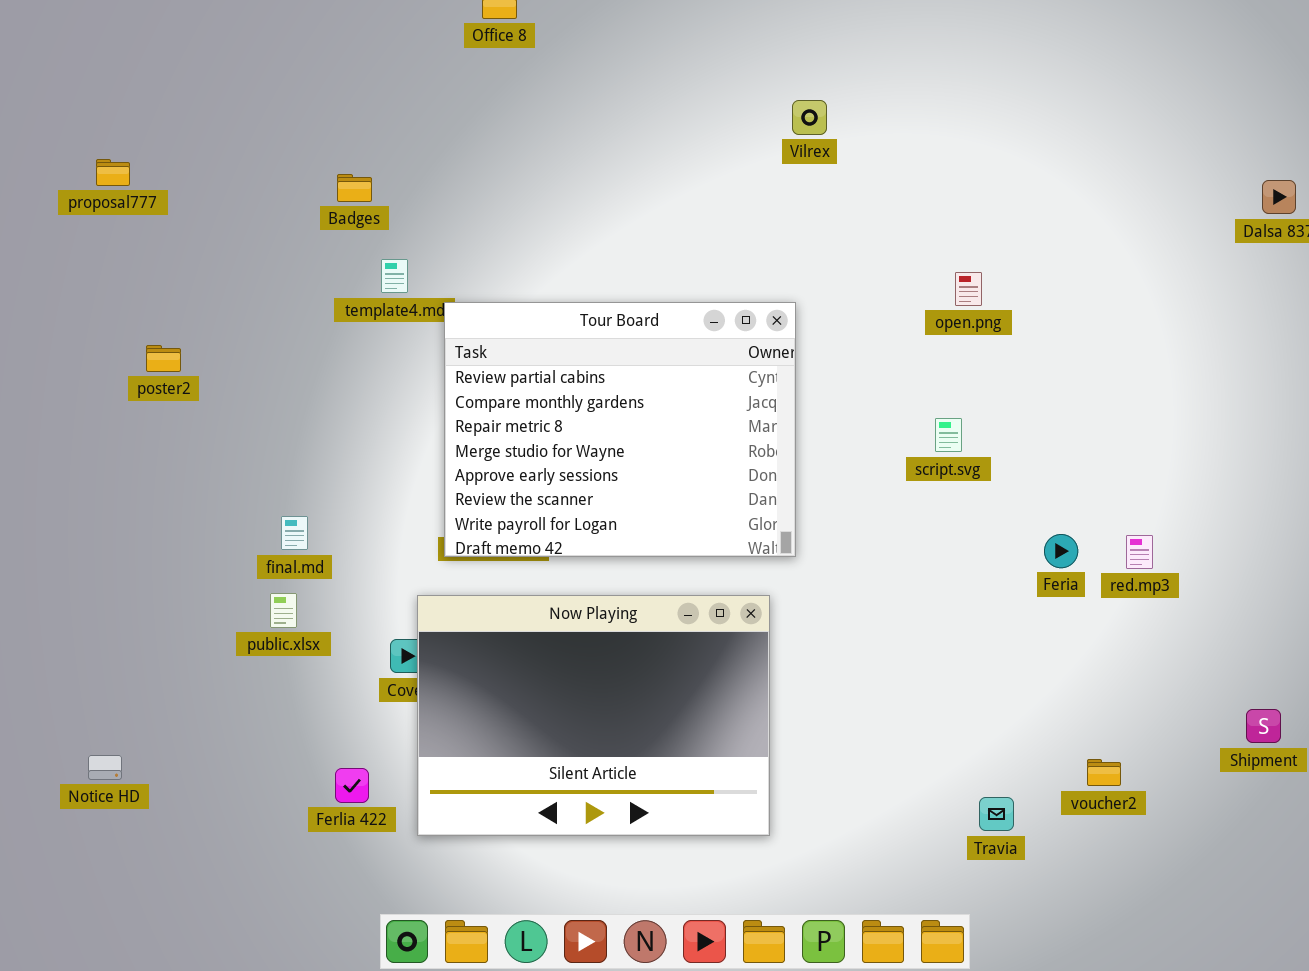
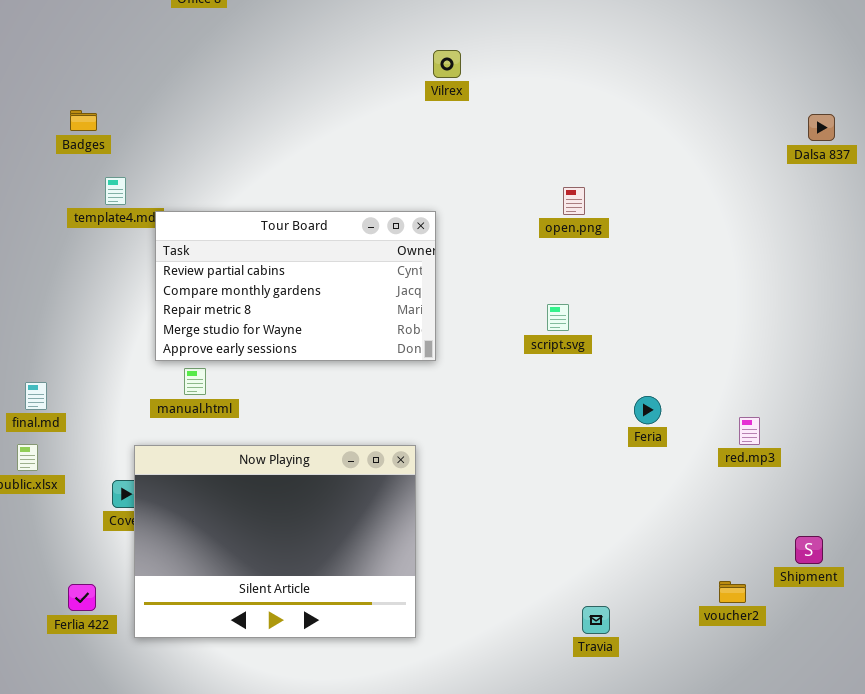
Tour Board: [444,302,796,557] -> [155,211,436,361], resized
red.mp3: [1126,535,1153,569] -> [739,417,760,445], moved
voucher2: [1087,759,1121,786] -> [719,581,746,603], moved

